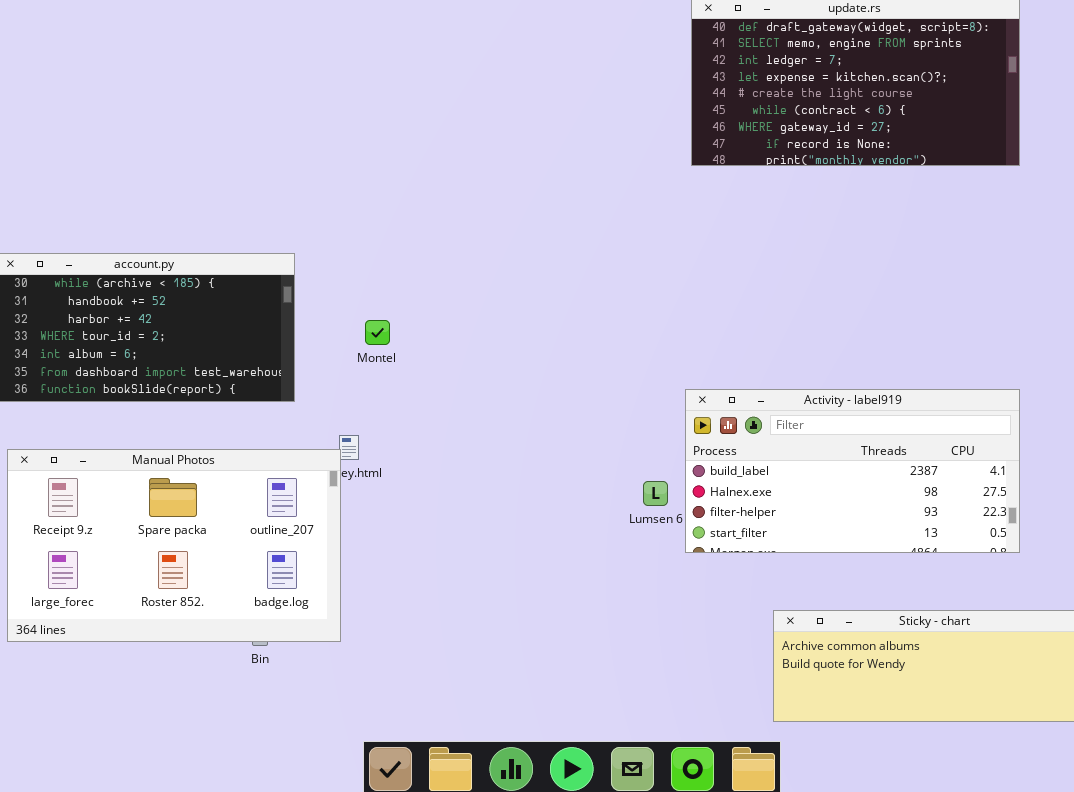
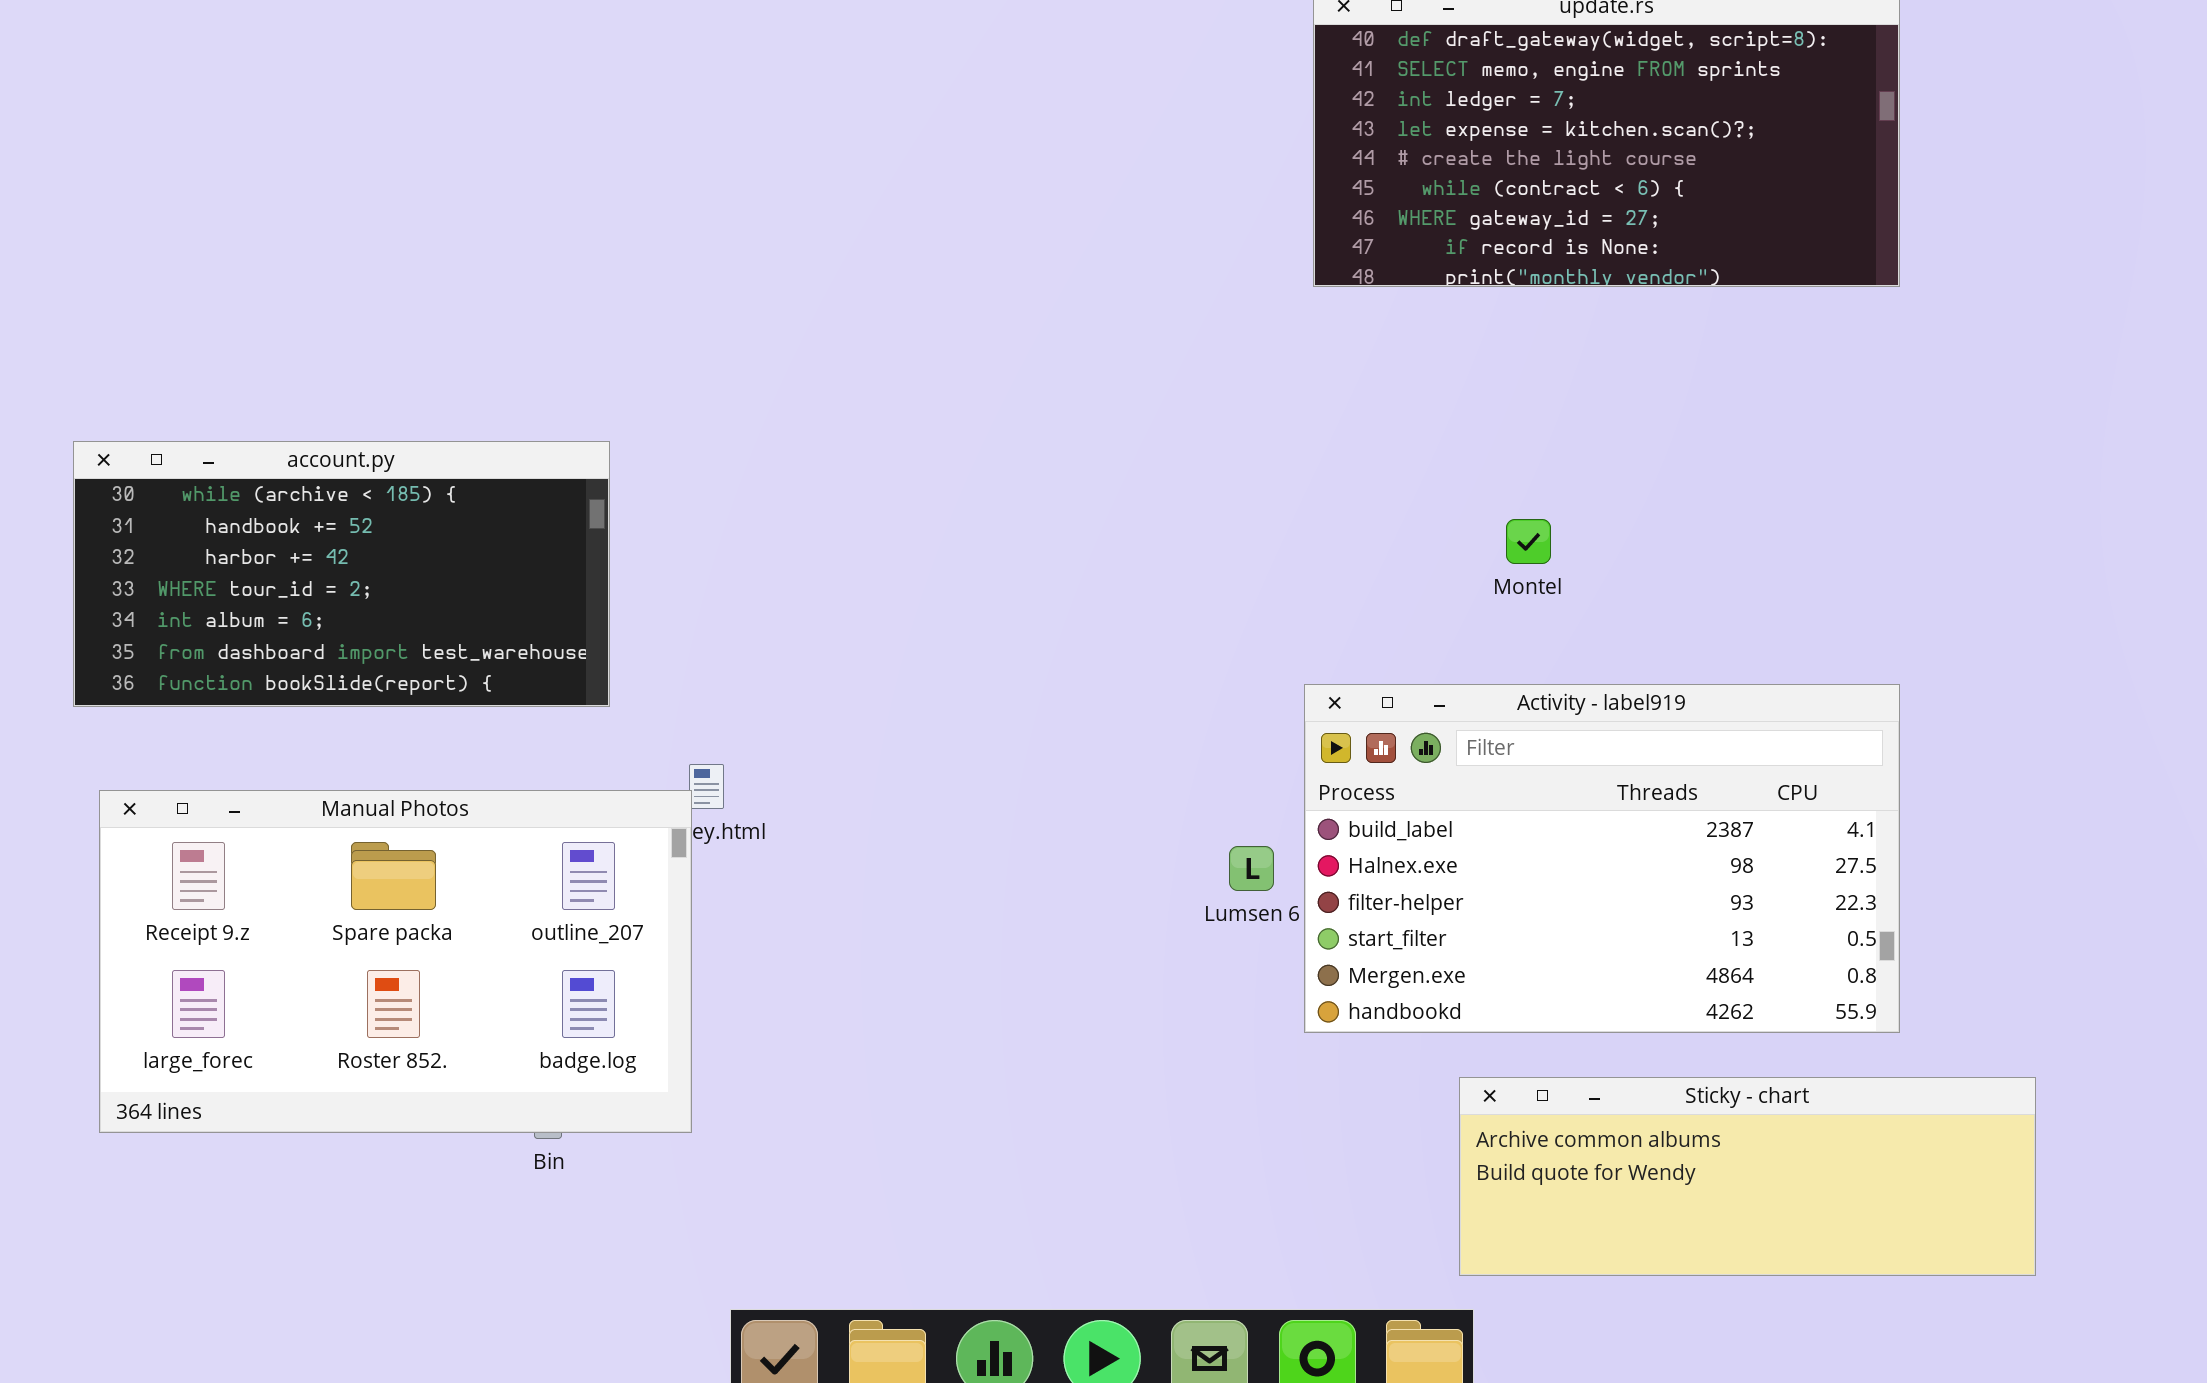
Montel: [365,320,390,345] -> [1506,519,1551,564], moved
Activity - label919: [685,389,1020,553] -> [1304,684,1900,1033], resized

